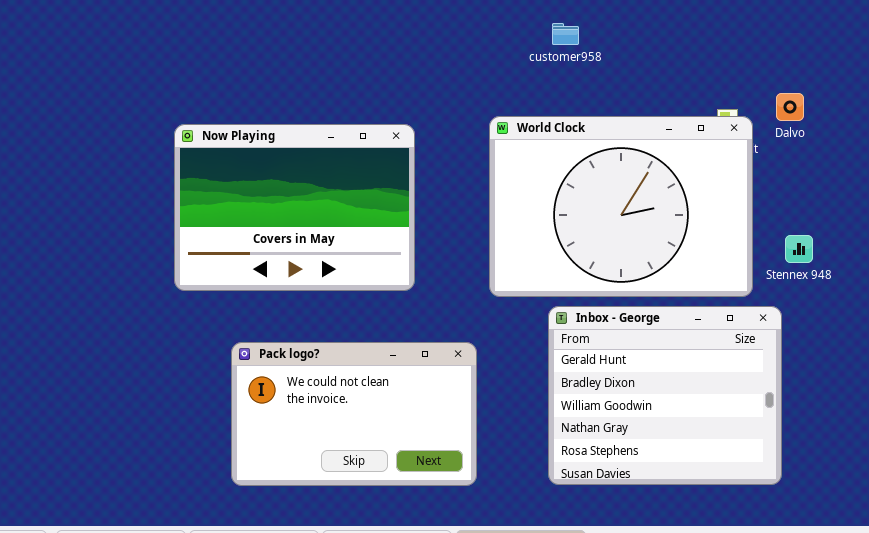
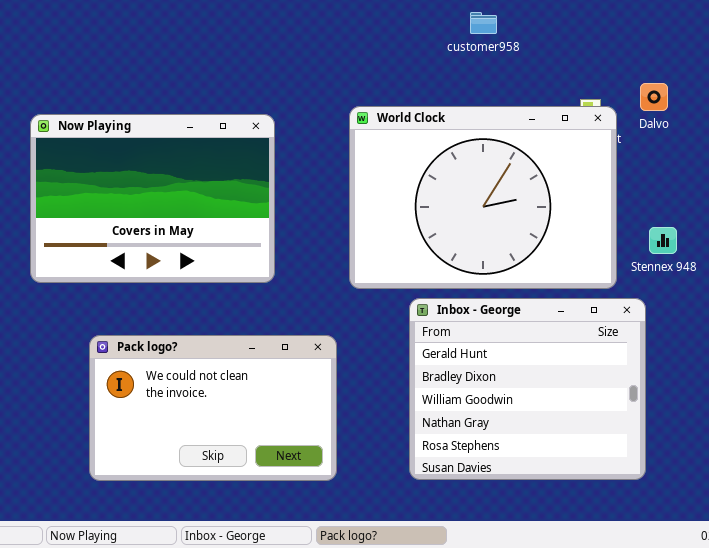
customer958: [552,23,579,45] -> [470,12,497,34], moved

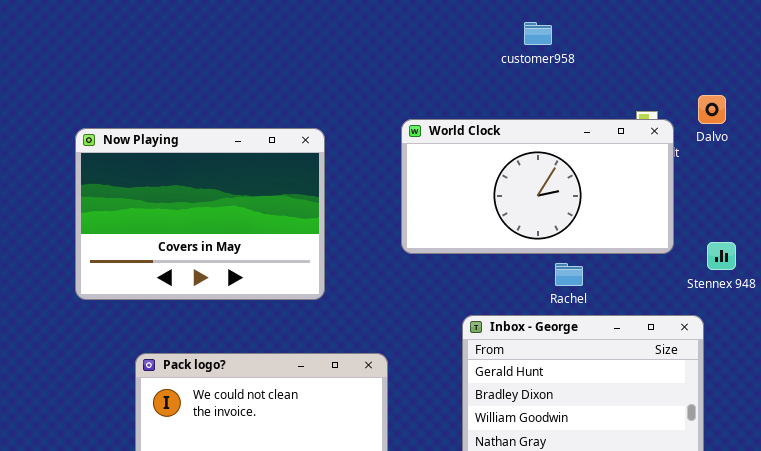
World Clock: [349,106,617,289] -> [401,119,674,254], resized

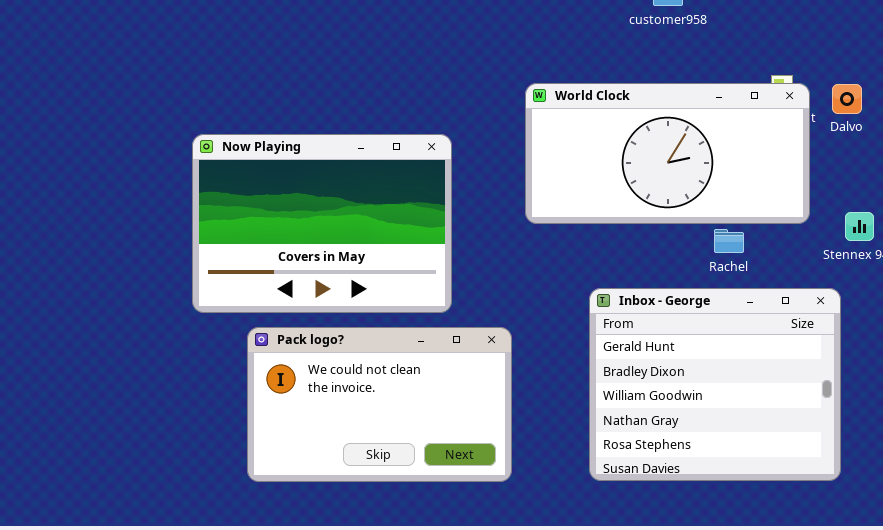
Dalvo: [698,95,726,124] -> [832,84,862,114], moved
Now Playing: [75,128,325,300] -> [192,134,452,313], moved
Rachel: [555,263,583,286] -> [714,229,744,253], moved

